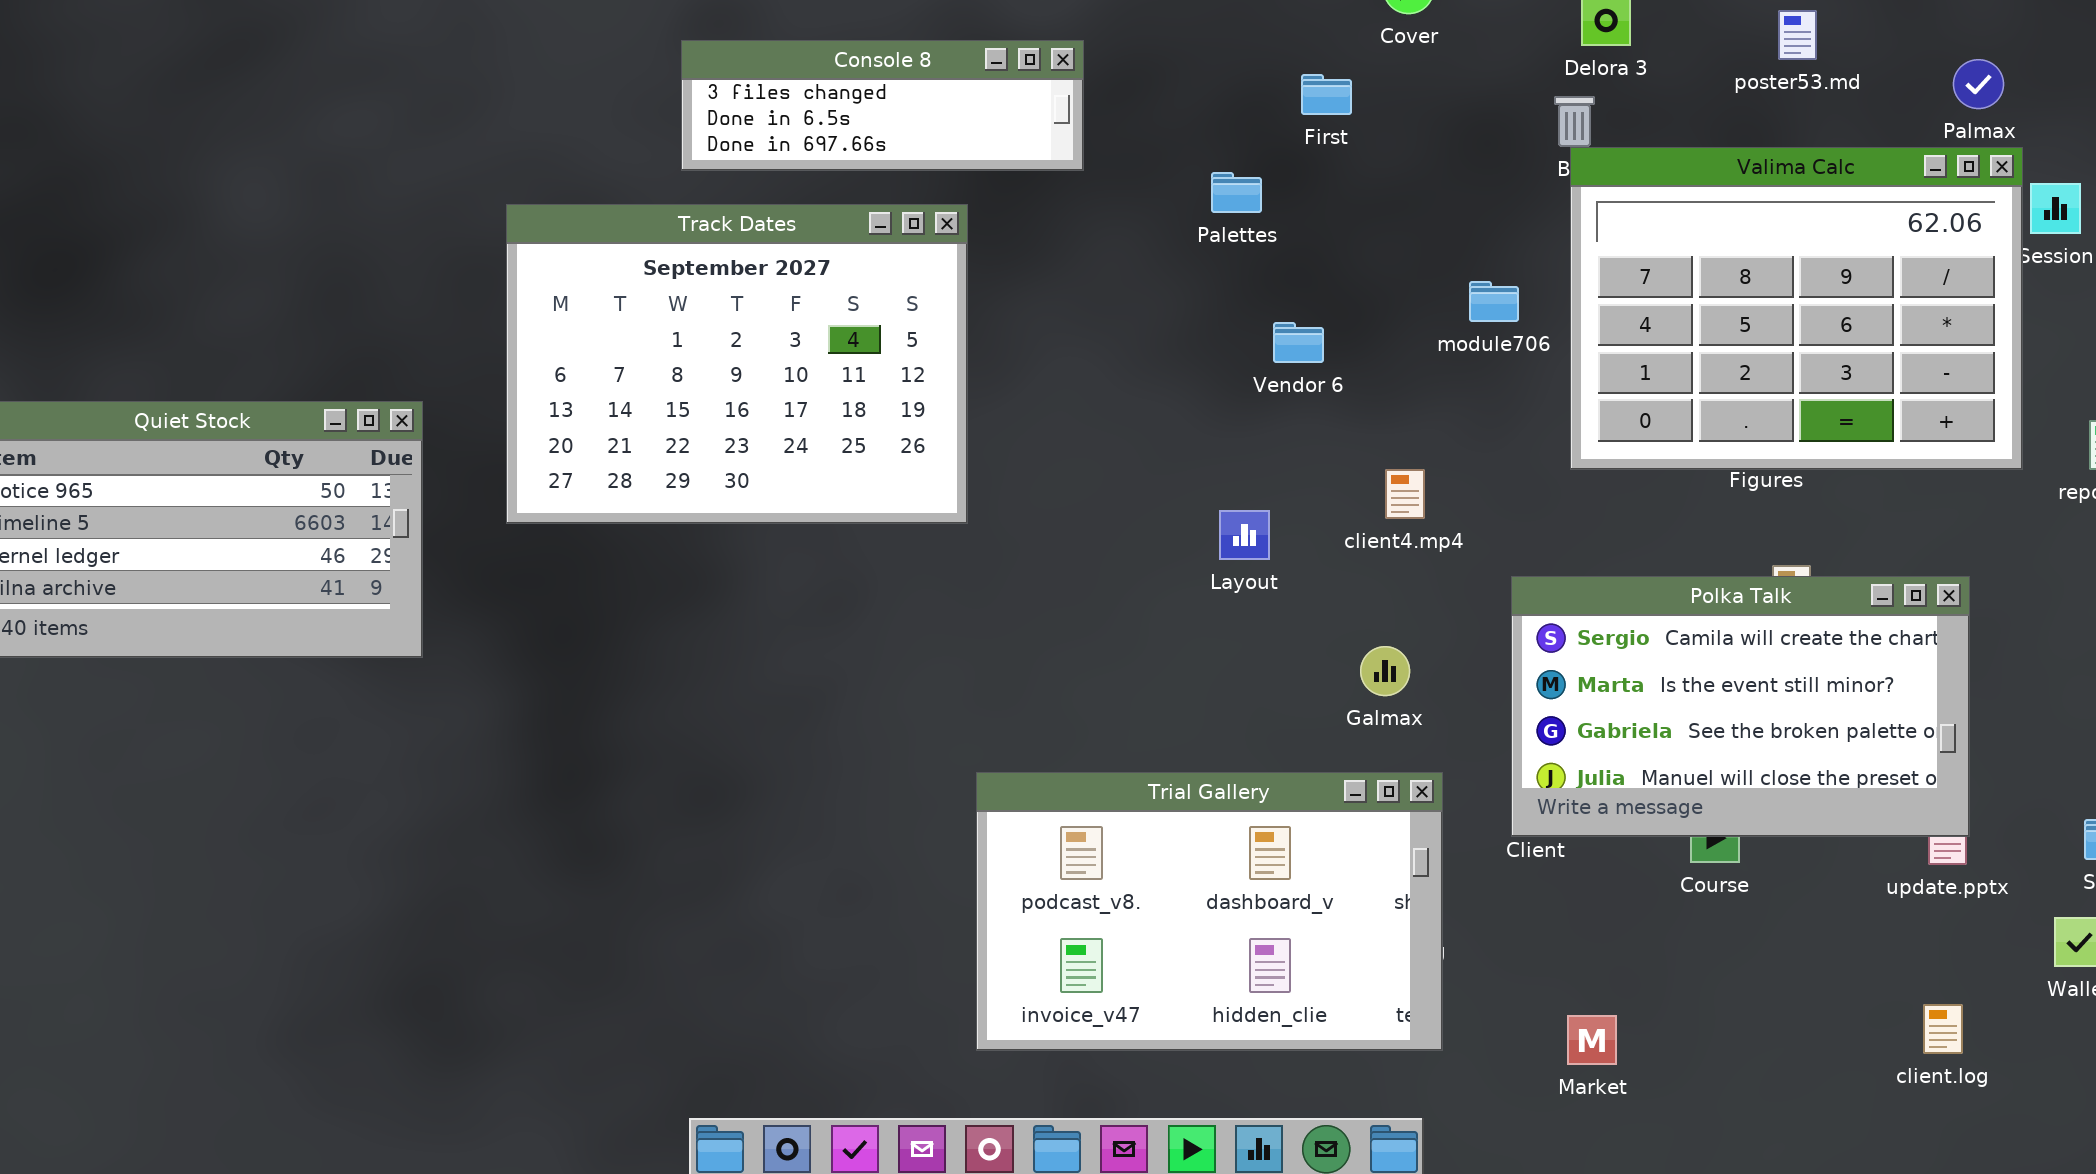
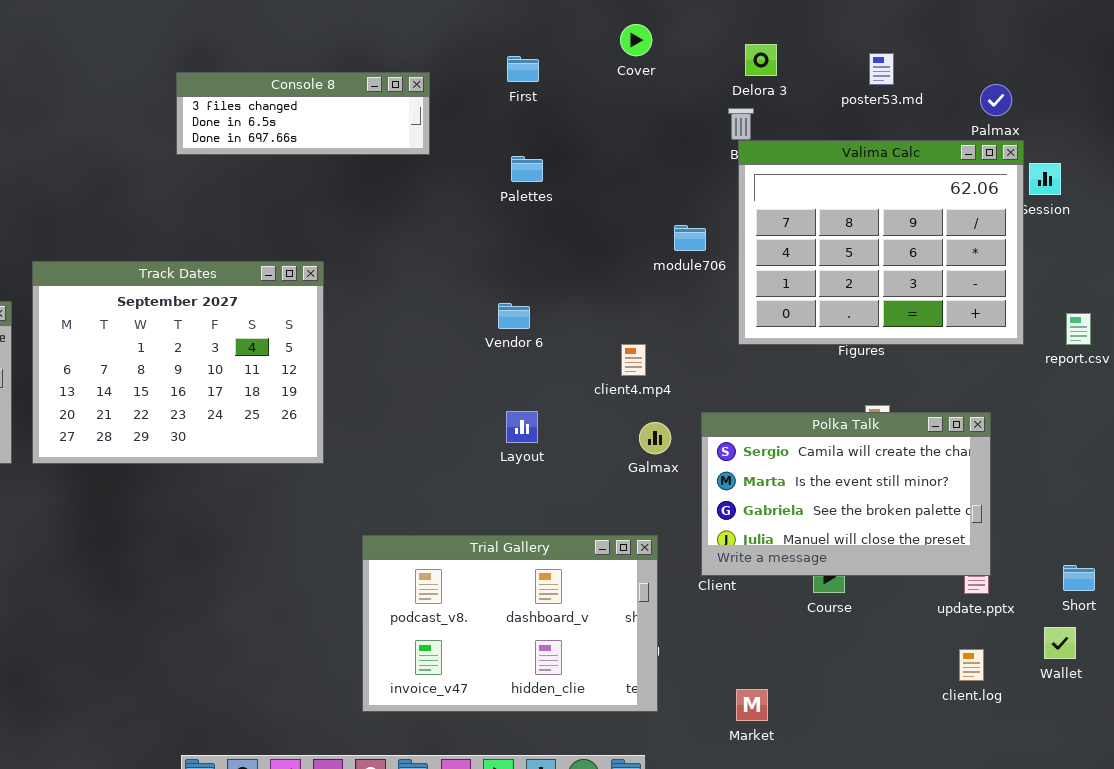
First: [1301,74,1352,115] -> [507,56,539,82], moved
Track Dates: [506,204,968,524] -> [32,261,324,464], moved
Vendor 6: [1273,322,1324,363] -> [498,303,530,329], moved
Layout: [1219,510,1270,560] -> [506,411,538,443], moved
Galmax: [1360,646,1410,696] -> [639,422,671,454], moved
client.log: [1923,1004,1963,1054] -> [959,649,984,681], moved

